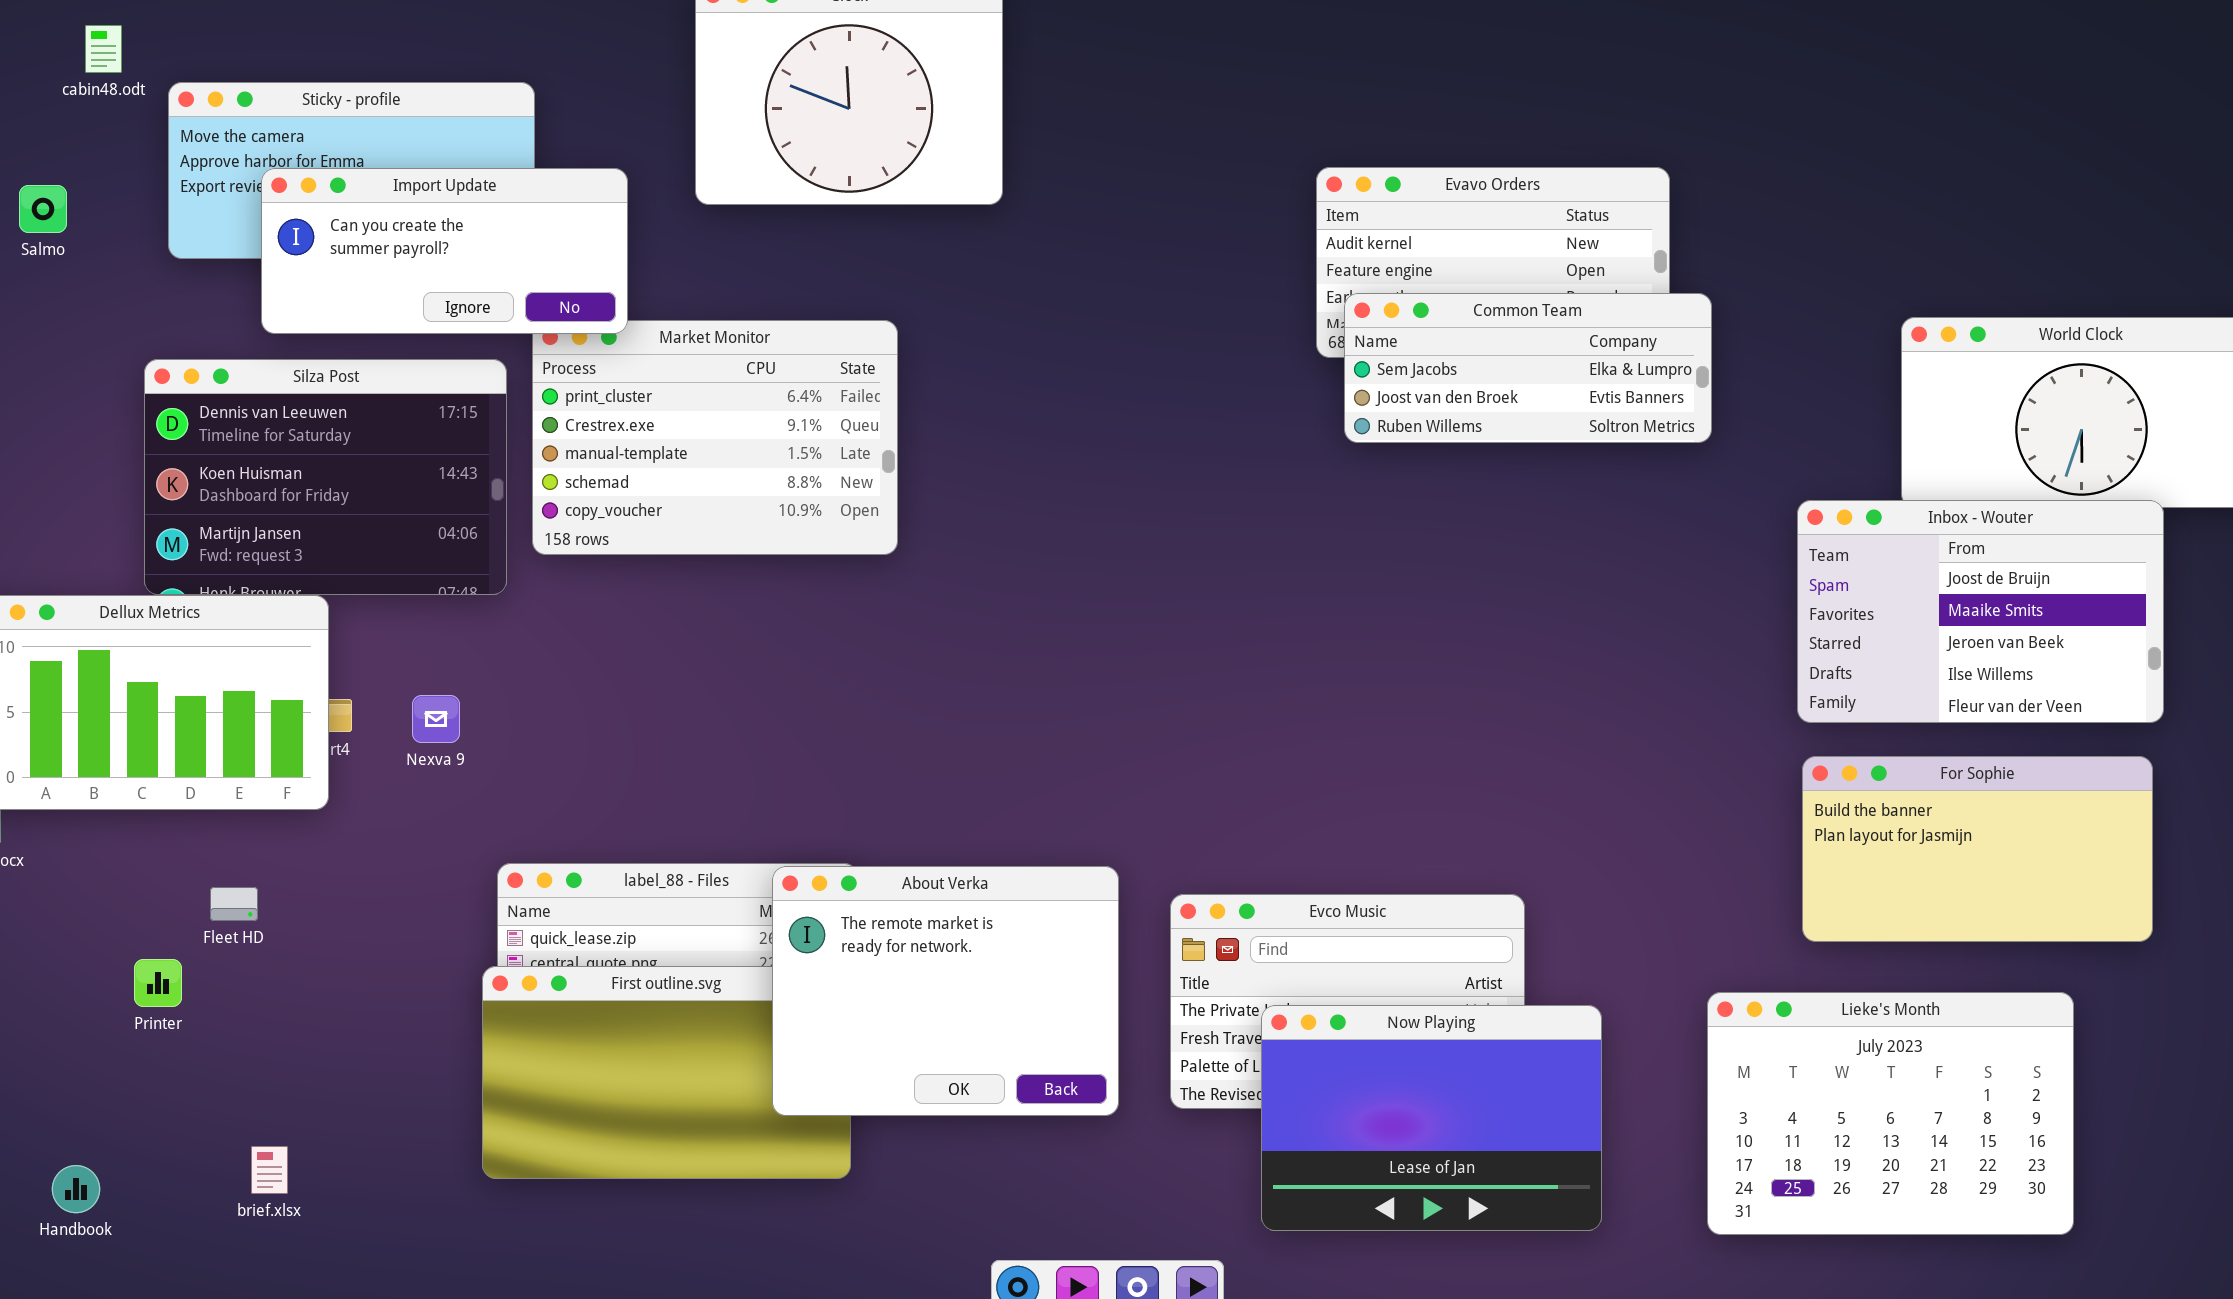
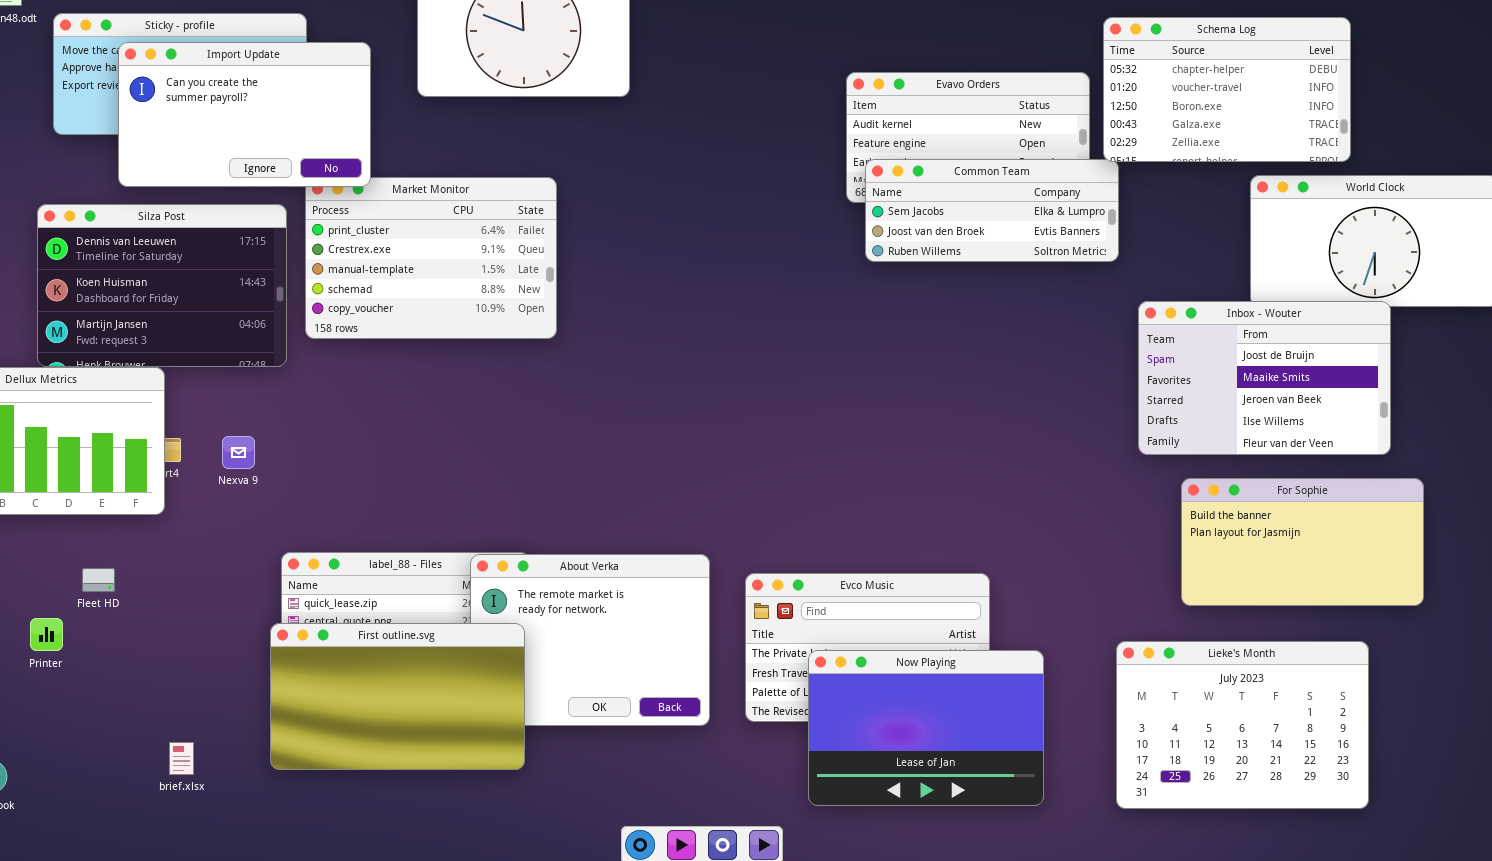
Schema Log: none -> [1103,17,1351,162], opened
Import Update: [261,168,628,334] -> [118,42,371,187], resized
Inbox - Wouter: [1797,500,2164,723] -> [1138,301,1391,455], moved
First outline.svg: [482,966,851,1179] -> [270,623,525,770], raised
brief.xlsx: [251,1146,288,1194] -> [169,742,194,775], moved

